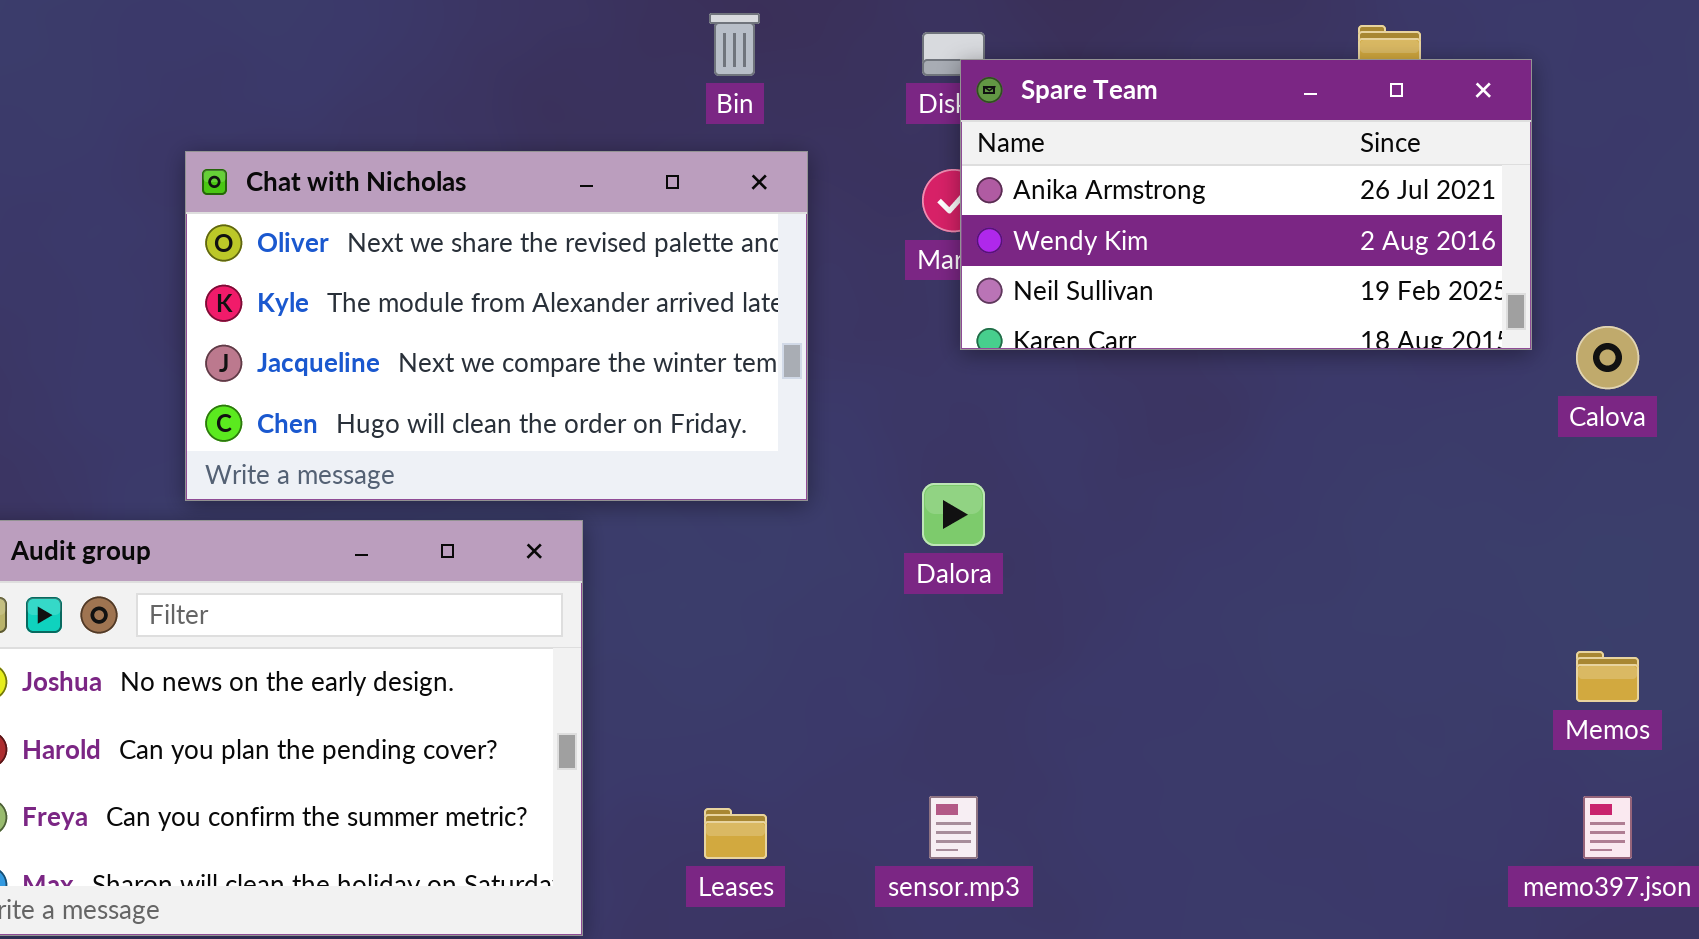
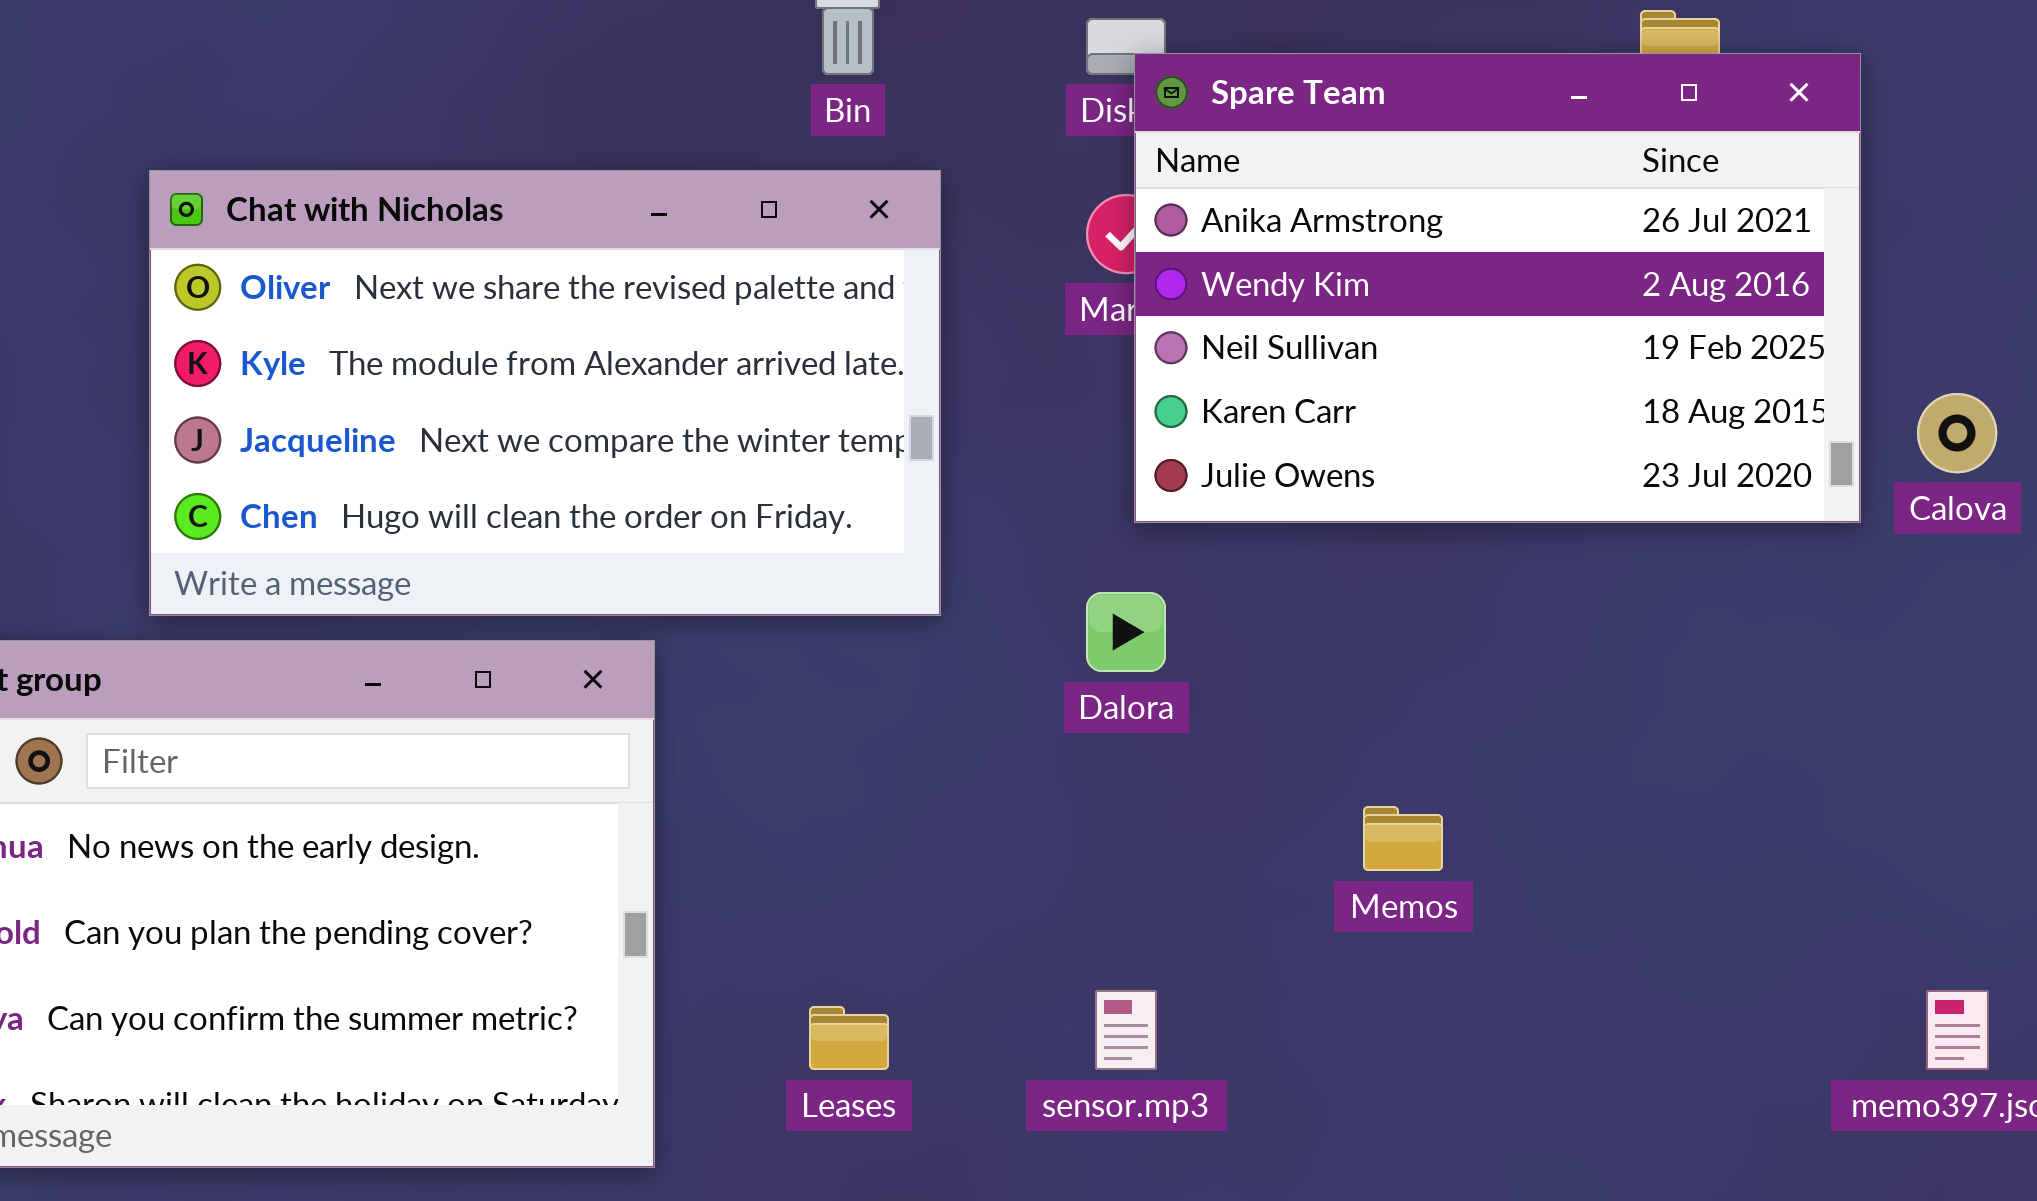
Spare Team: [960,59,1532,350] -> [1134,53,1861,523], resized
Memos: [1576,651,1639,702] -> [1363,806,1443,871], moved

